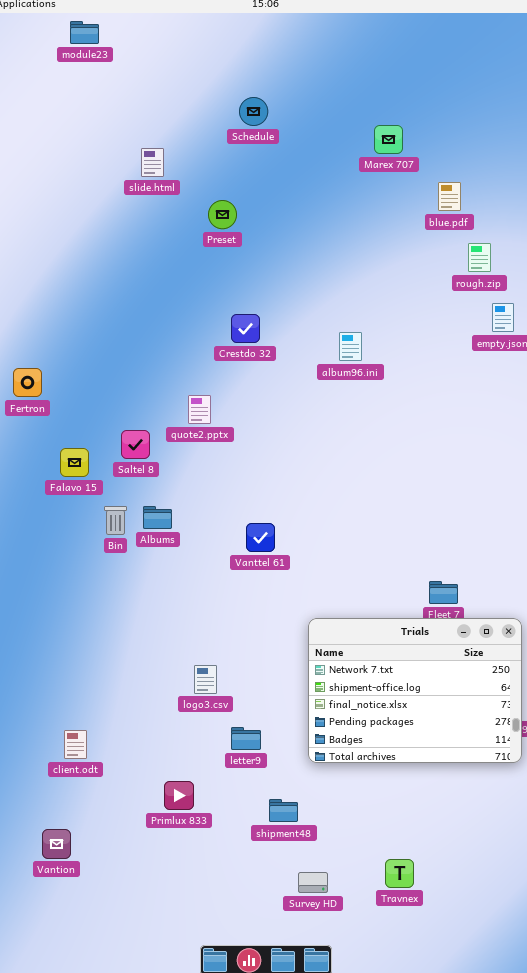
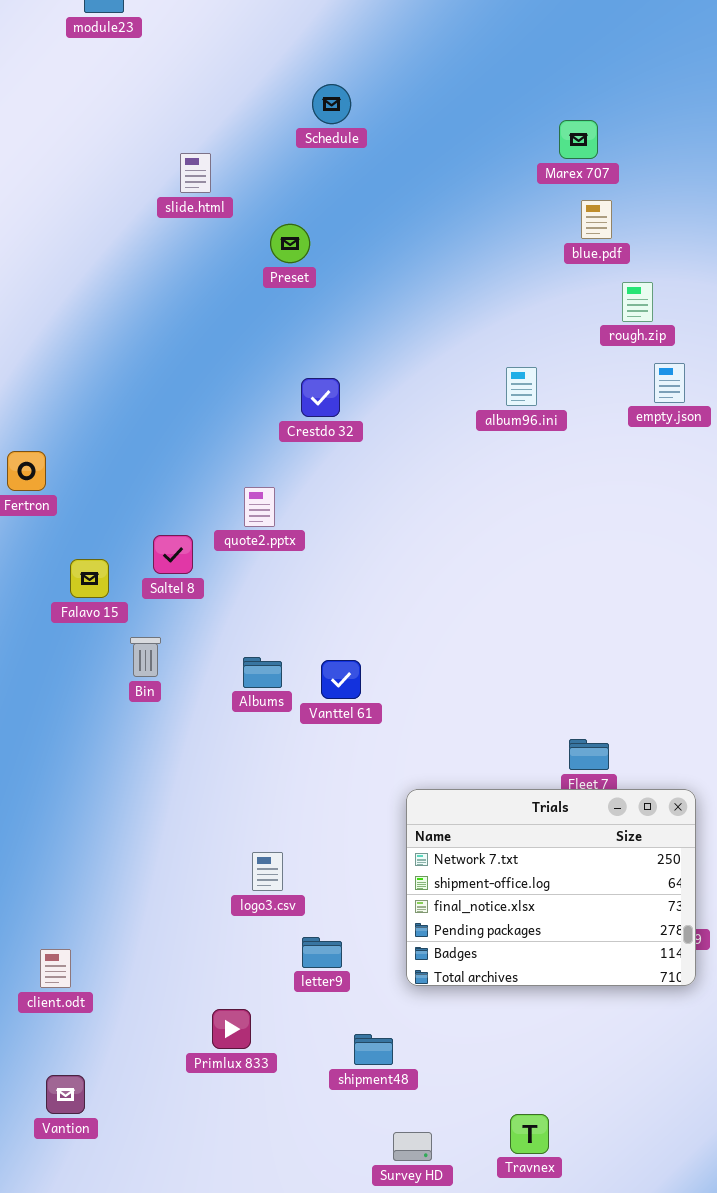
Marex 707: [374,125,403,154] -> [559,120,598,159], moved
album96.ini: [339,332,362,361] -> [506,367,537,406], moved
Albums: [143,506,172,529] -> [243,657,282,688], moved
client.odt: [64,730,87,759] -> [40,949,71,988], moved

